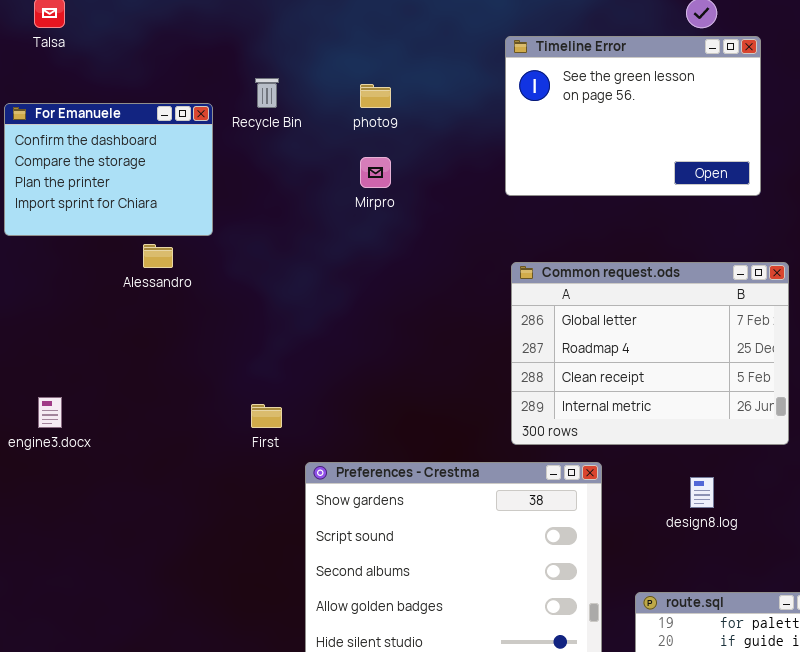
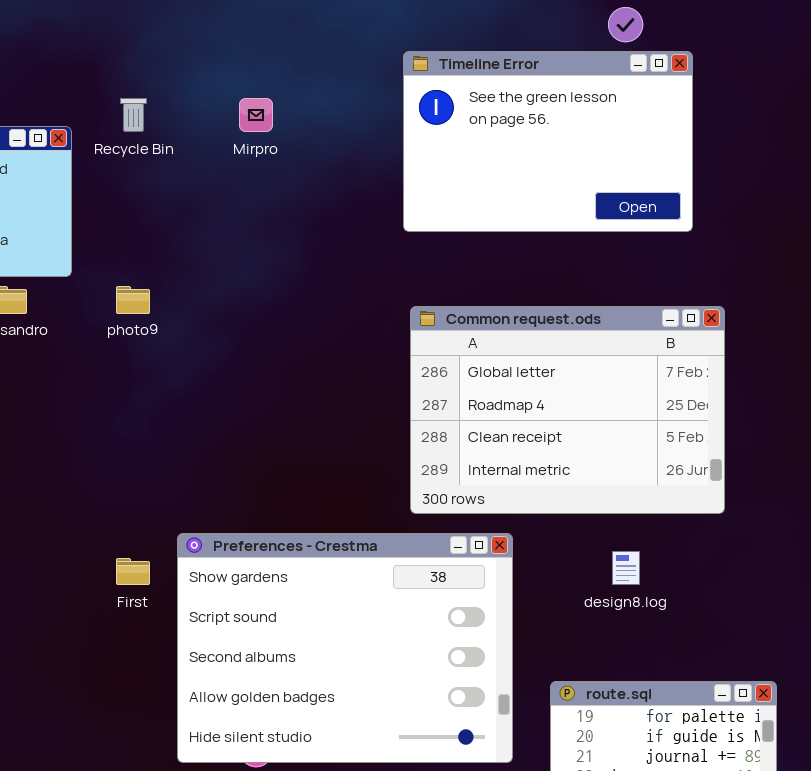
photo9: [360,84,391,108] -> [116,286,150,314], moved
Mirpro: [360,157,391,188] -> [239,98,273,132], moved
First: [251,404,282,428] -> [116,558,150,585], moved

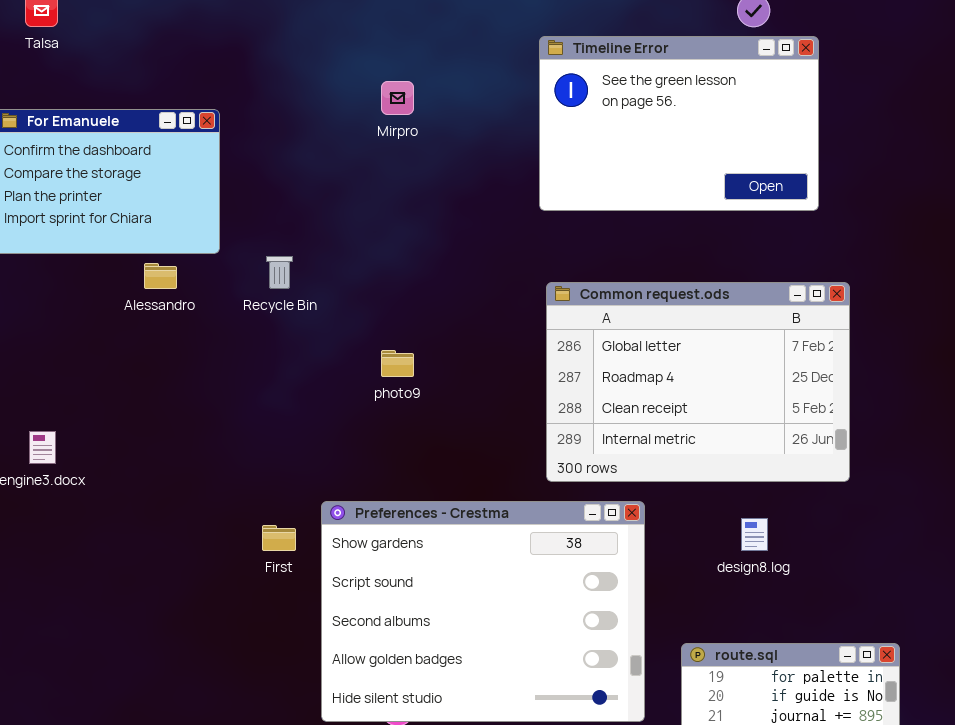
Recycle Bin: [120,98,147,132] -> [266,256,293,289], moved
photo9: [116,286,150,314] -> [381,350,414,377], moved

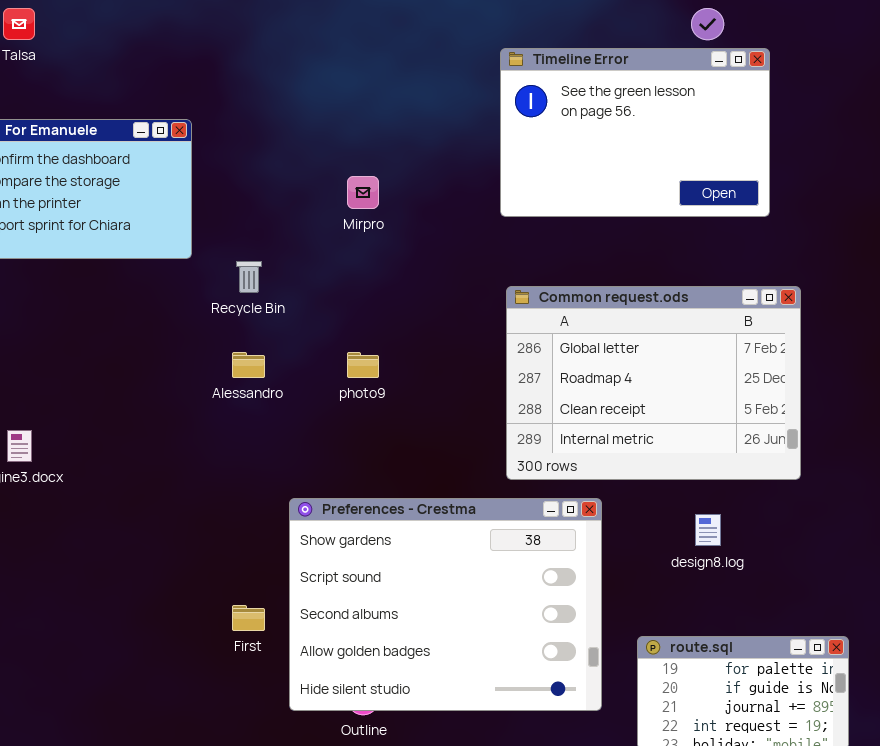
Mirpro: [381,81,414,115] -> [347,176,379,209], moved
Alessandro: [144,263,177,289] -> [232,352,265,378], moved
First: [262,525,296,551] -> [232,605,265,631], moved

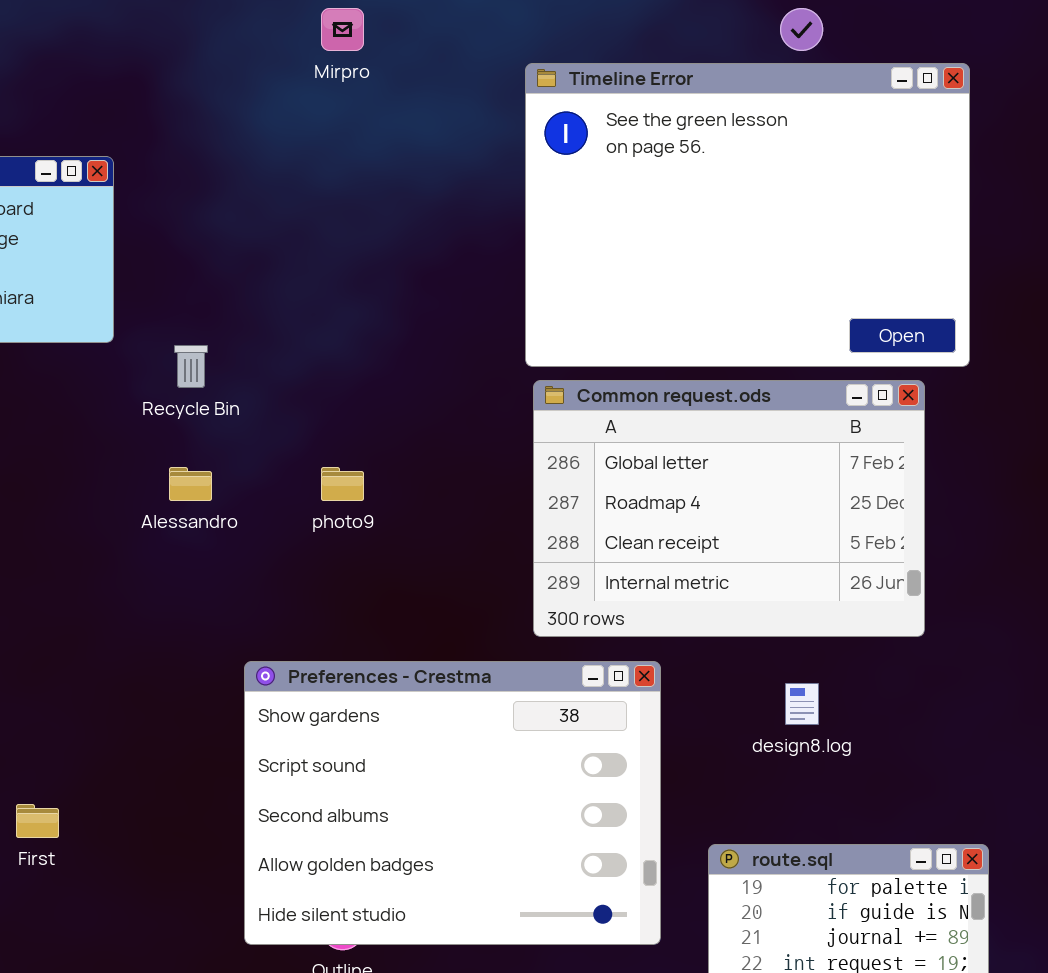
Timeline Error: [500,48,770,217] -> [525,63,970,367], resized
Mirpro: [347,176,379,209] -> [321,8,364,51], moved
First: [232,605,265,631] -> [16,804,59,838], moved

